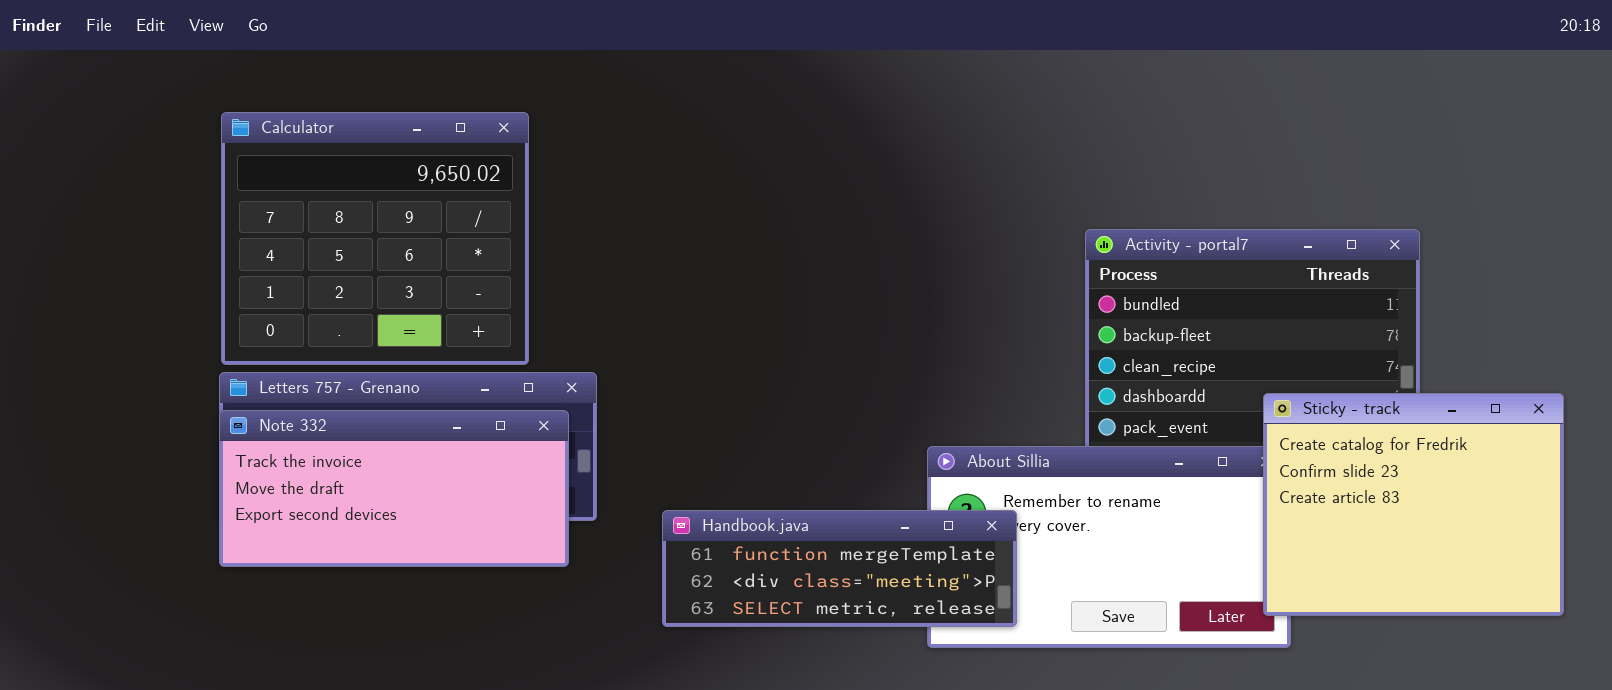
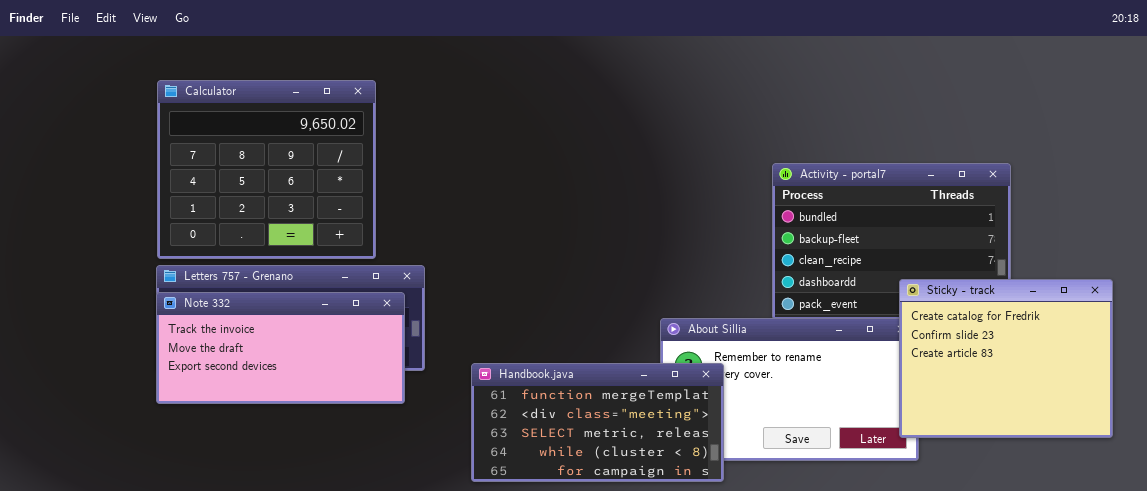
Handbook.java: [662,510,1017,627] -> [471,363,724,482], resized

